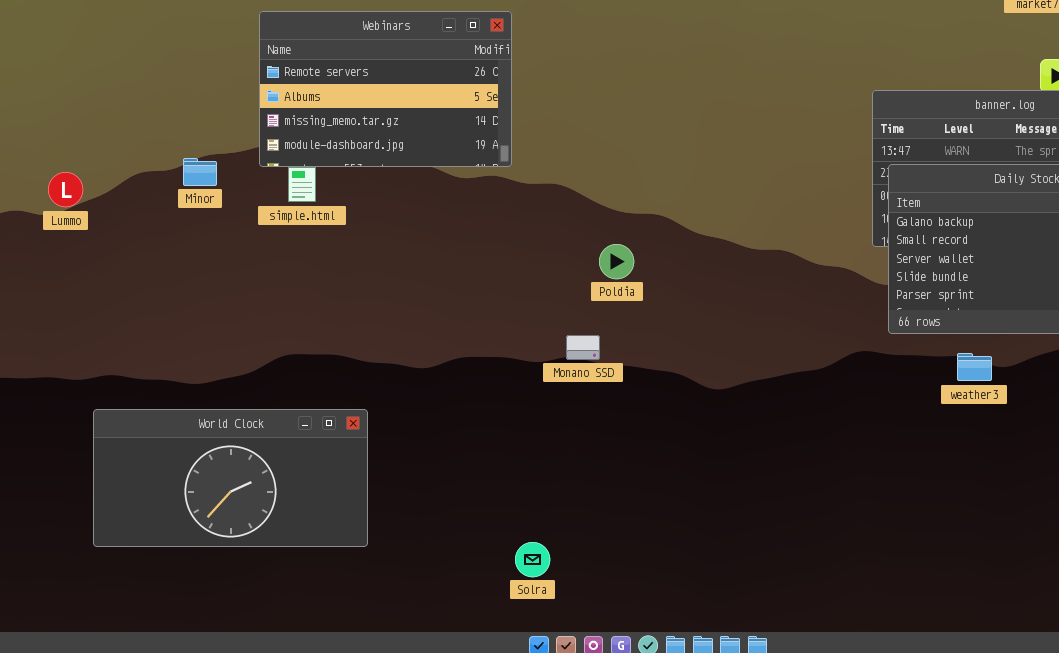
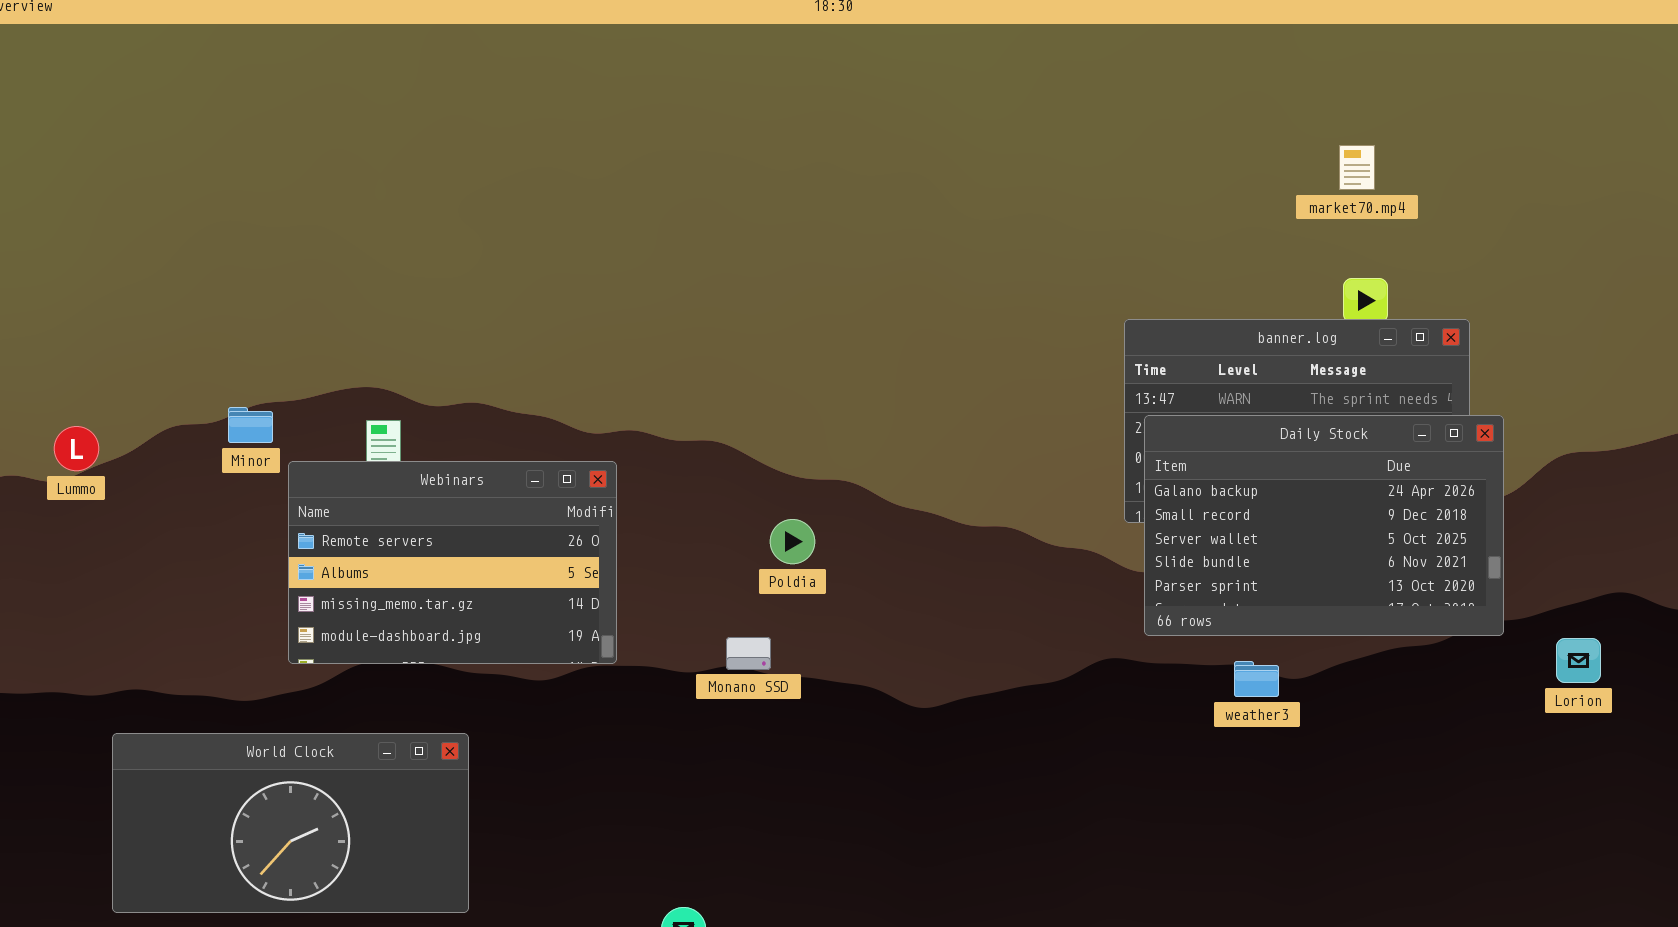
Webinars: [259,11,512,167] -> [288,461,617,664], moved

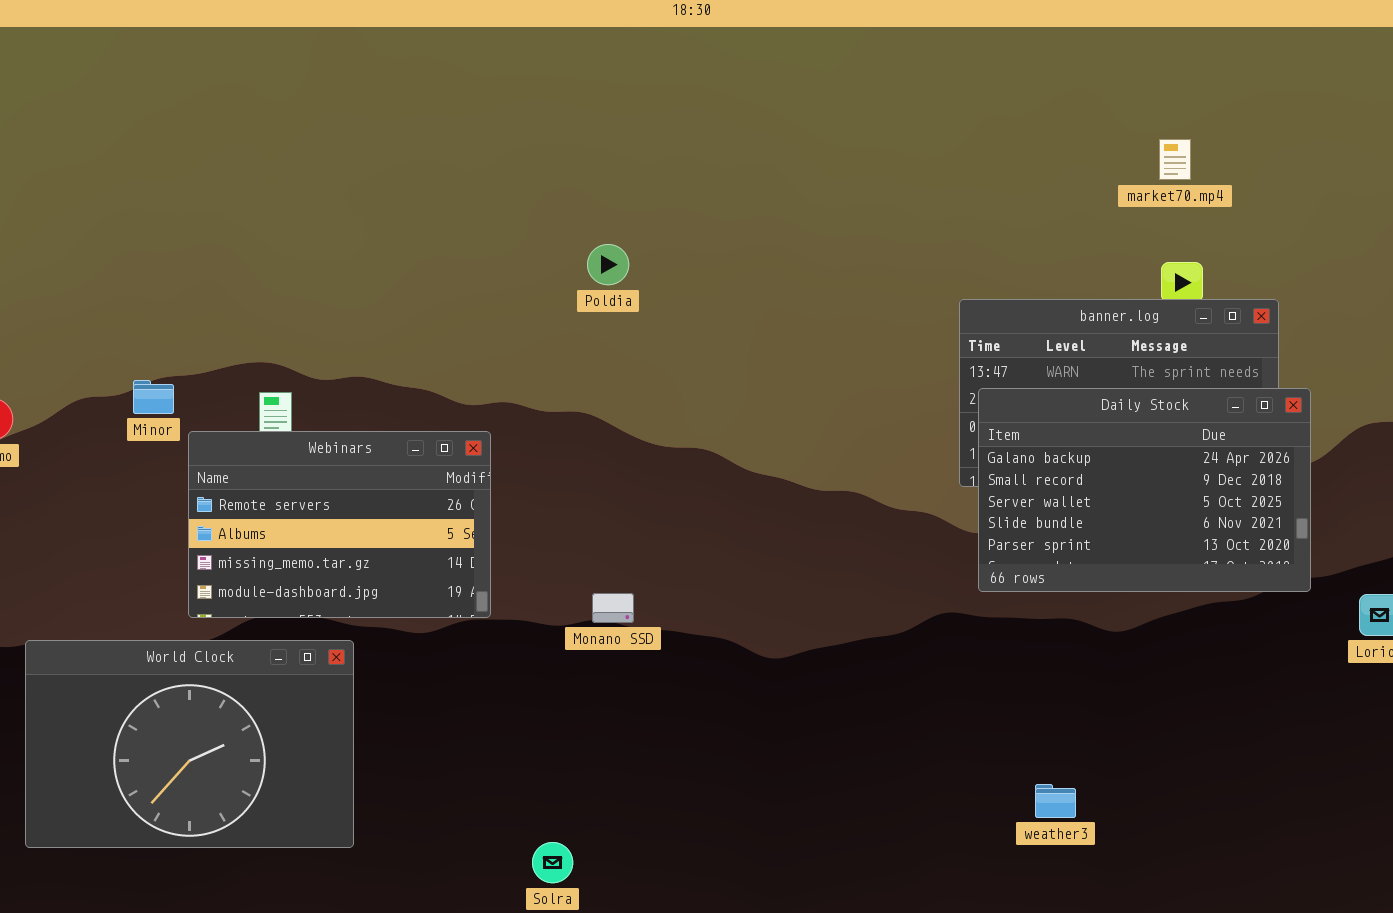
Poldia: [770,519,815,564] -> [587,244,629,285], moved
weather3: [1234,661,1279,697] -> [1035,784,1076,818], moved
World Clock: [112,733,469,913] -> [25,640,354,848], resized

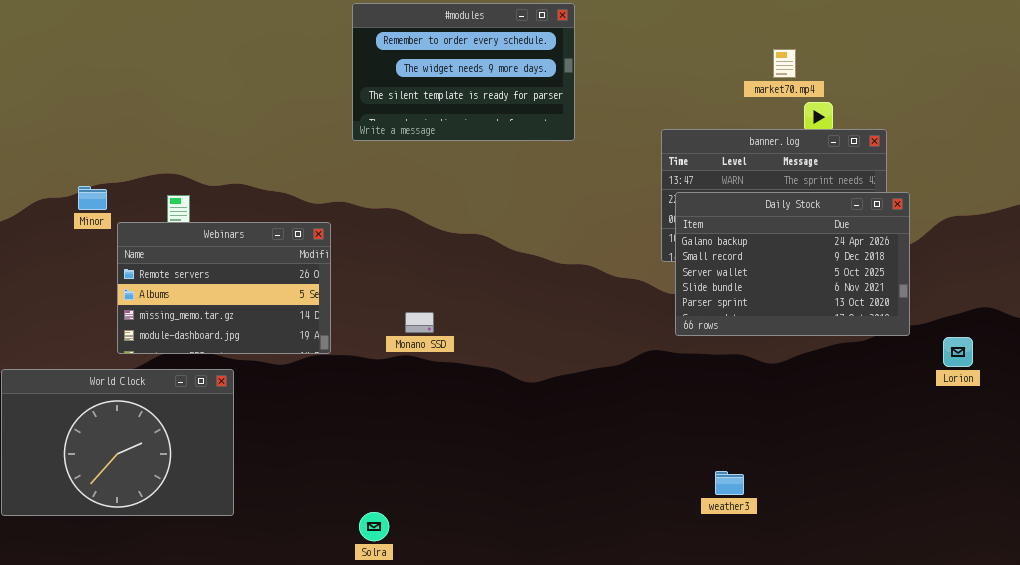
#modules: none -> [352,3,575,141], opened
market70.mp4: [1159,139,1191,180] -> [773,49,796,78], moved
Monano SSD: [592,593,634,623] -> [405,312,434,333], moved

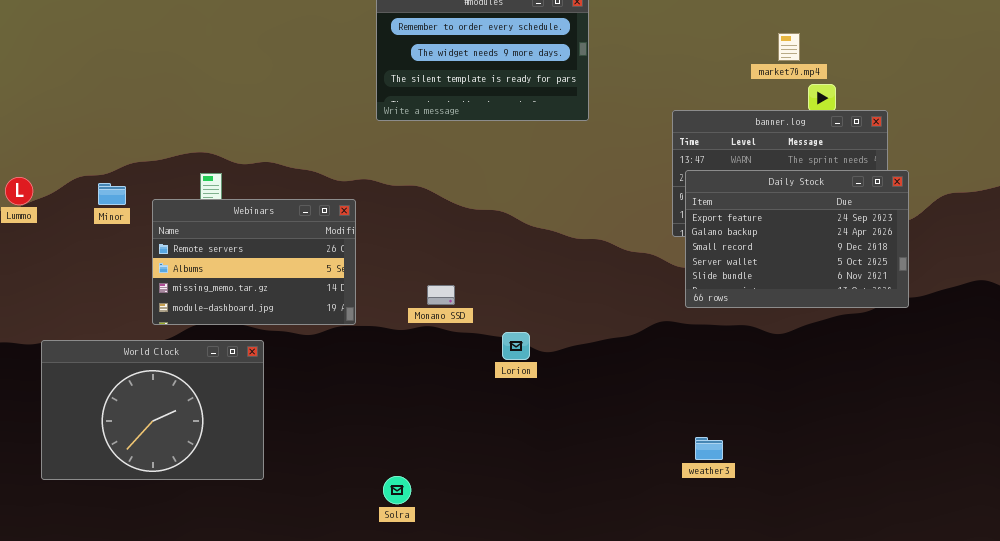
Minor: [78,186,107,210] -> [98,183,126,205], moved
Daily Stock: [675,192,910,336] -> [685,170,909,308], scrolled up 1 row
Lorion: [943,337,973,367] -> [502,332,530,360], moved
weather3: [715,471,744,495] -> [695,437,723,460], moved

